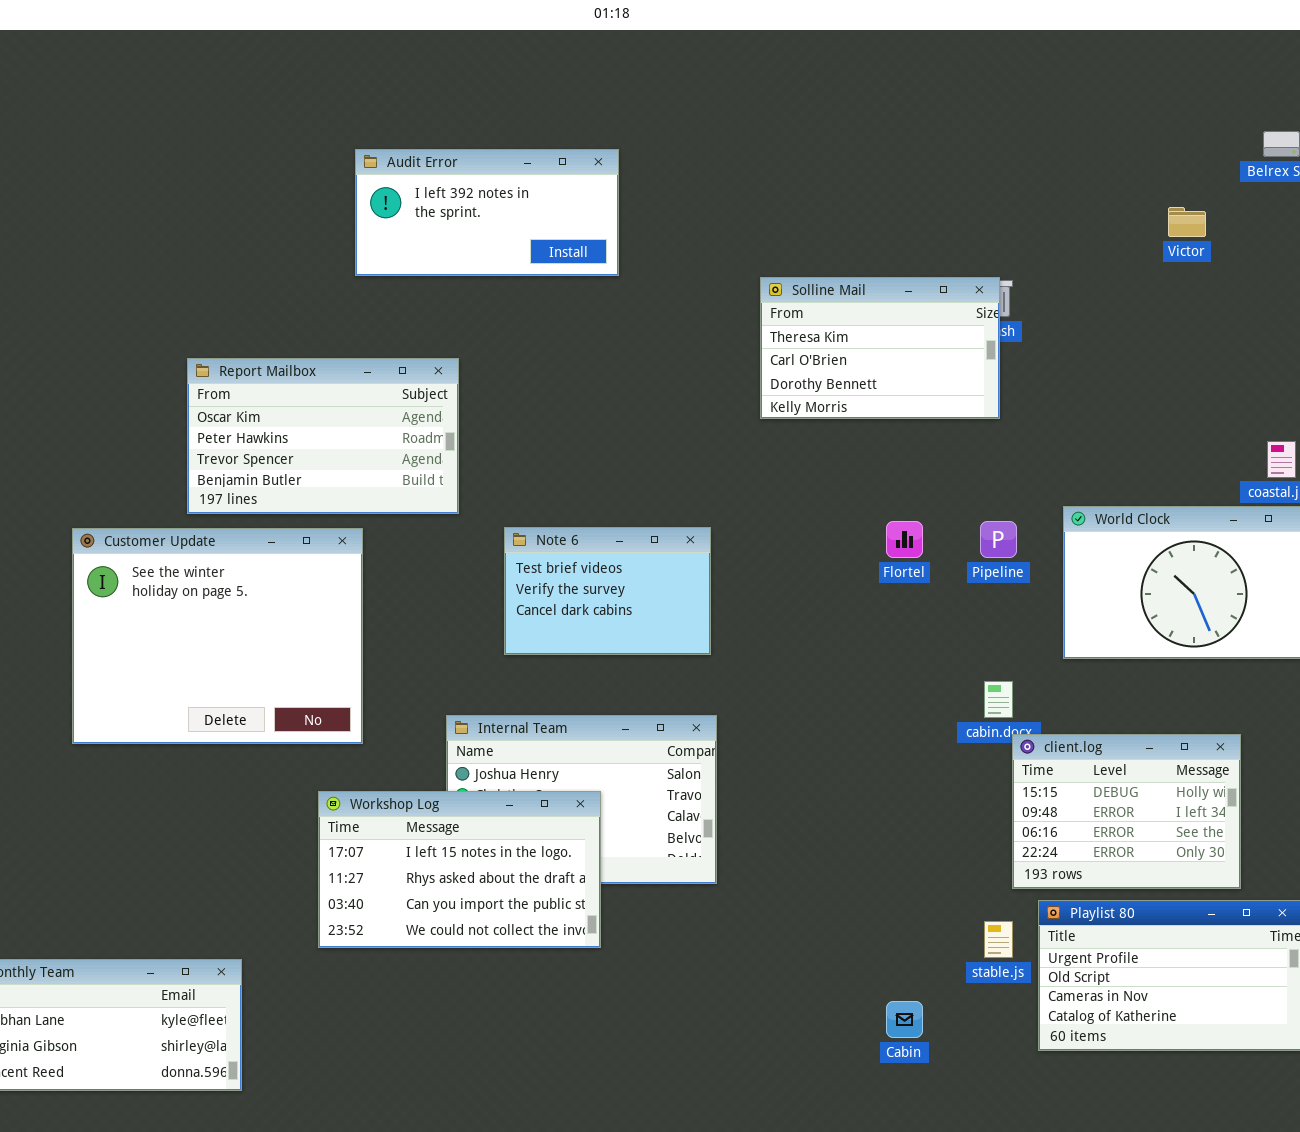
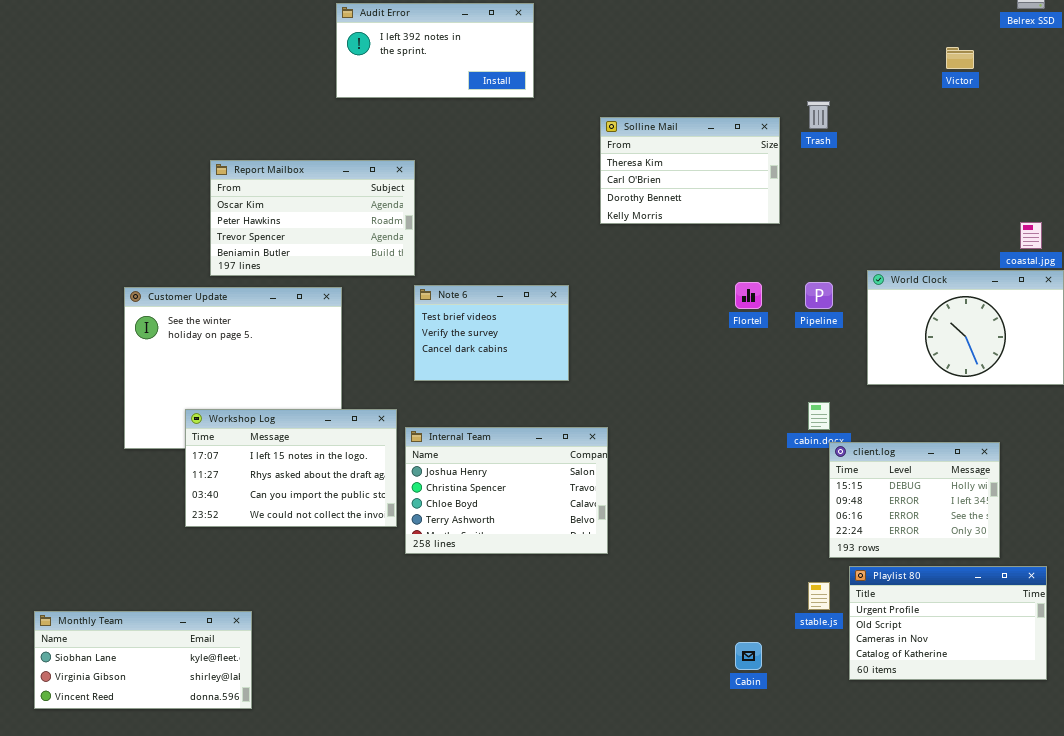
Solline Mail: [760,277,1000,419] -> [600,117,780,224], moved
Note 6: [504,527,711,655] -> [414,285,569,381], moved
Workshop Log: [318,791,601,948] -> [185,409,397,527], moved

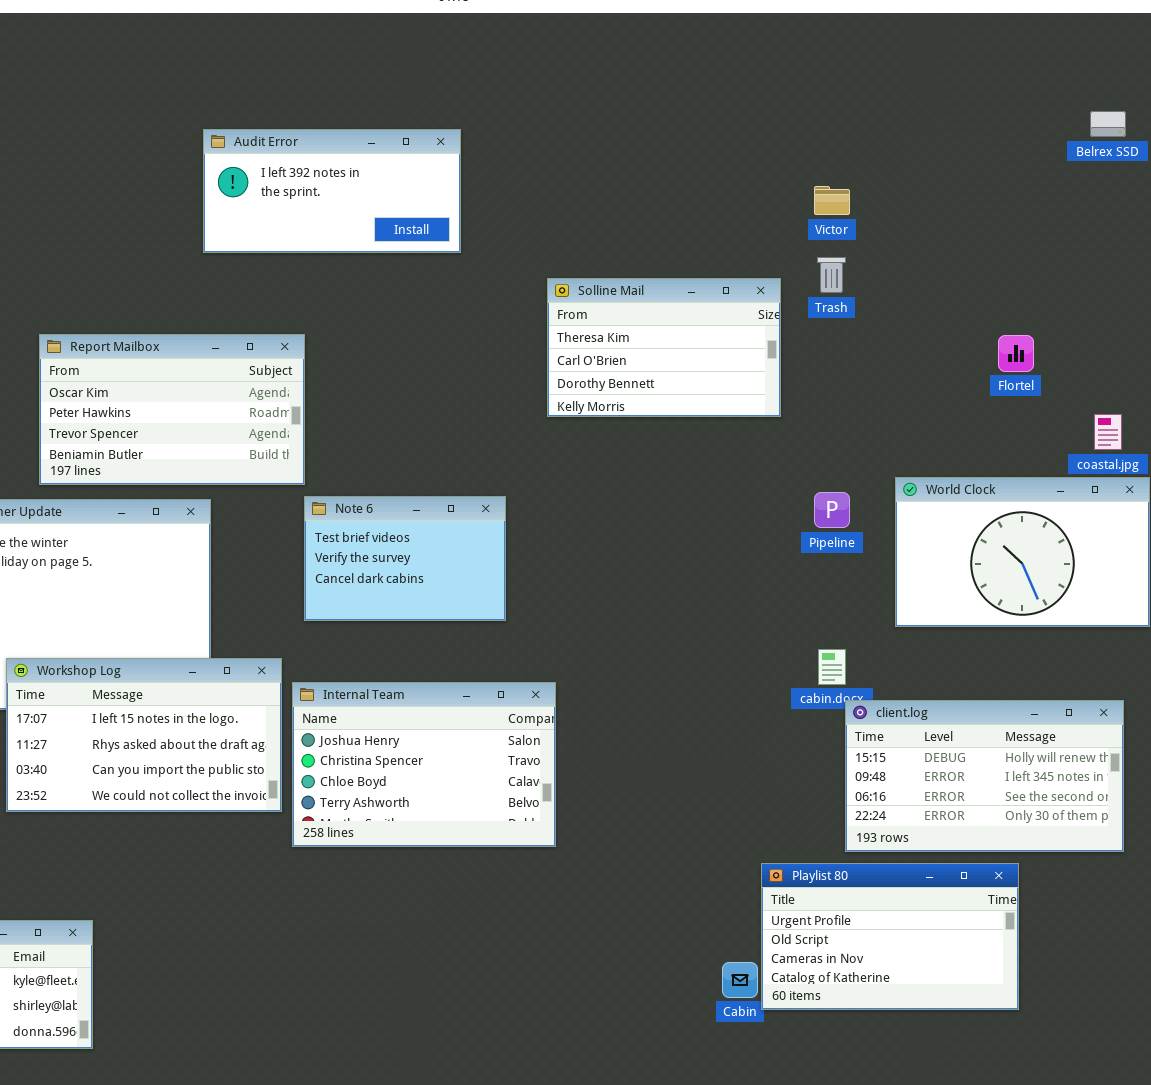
Victor: [946,47,974,69] -> [814,186,850,215], moved
Flortel: [735,282,762,309] -> [998,335,1034,372], moved
client.log: [829,442,1000,558] -> [845,700,1124,852], resized
Playlist 80: [849,566,1047,680] -> [761,863,1019,1010], moved

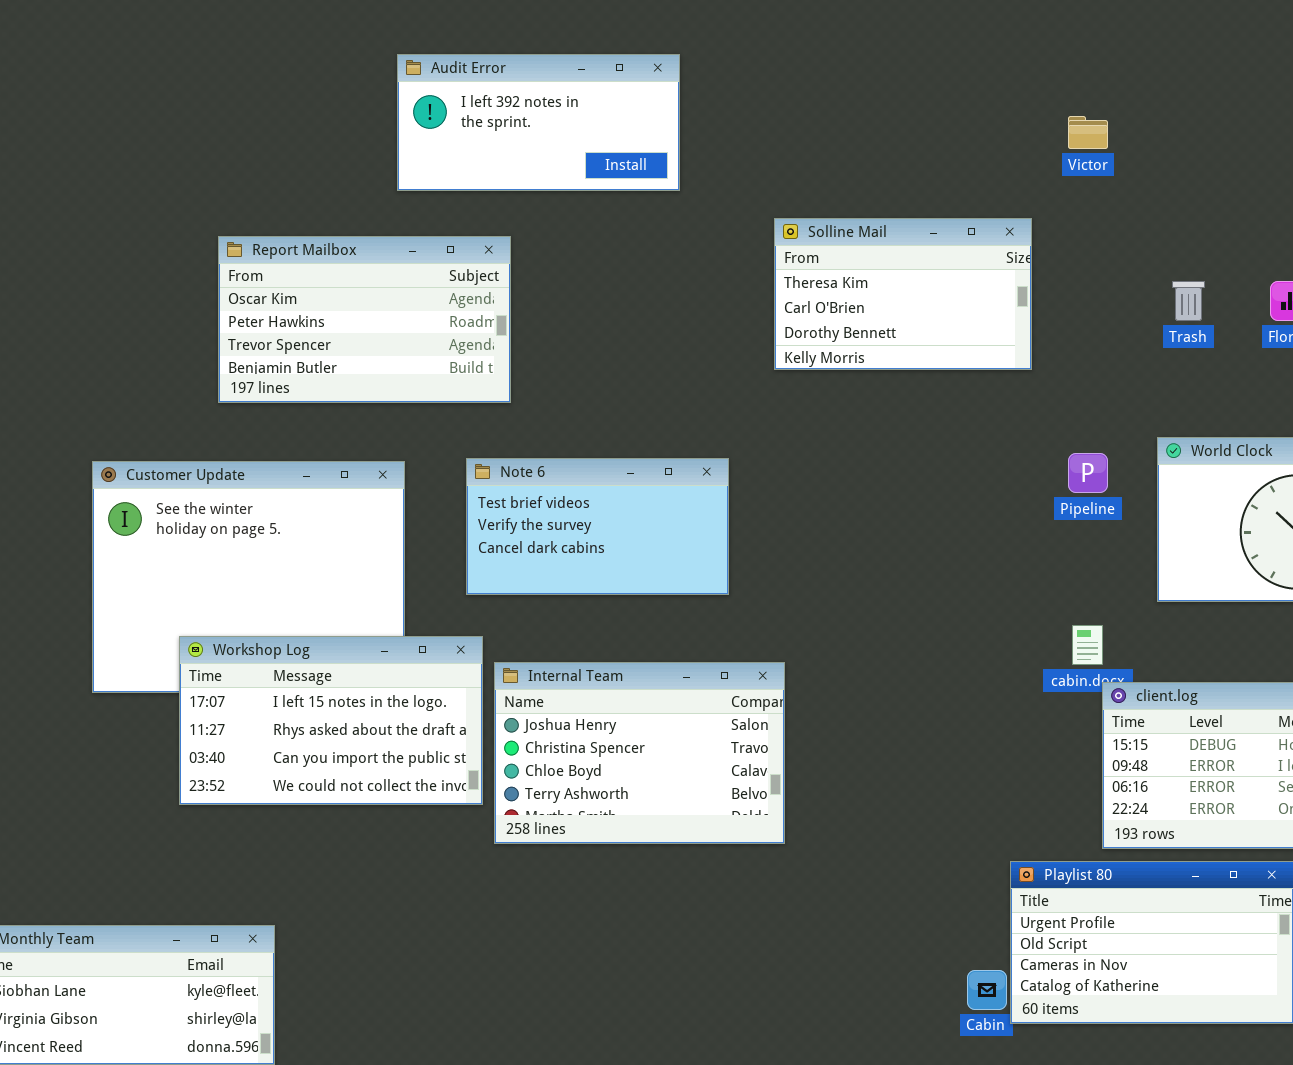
Trash: [817,257,846,293] -> [1172,281,1205,321], moved
Report Mailbox: [39,334,305,485] -> [218,236,511,403], moved
Note 6: [304,496,506,621] -> [466,458,729,595], resized

